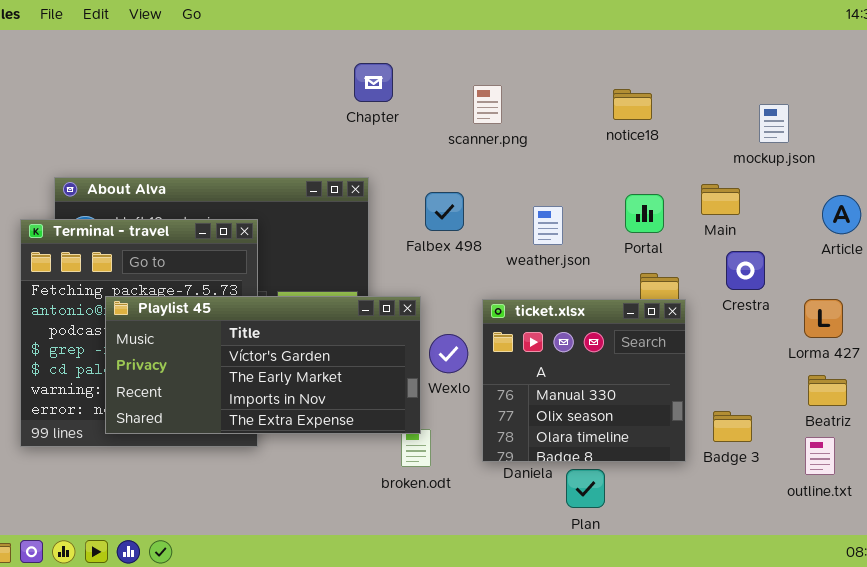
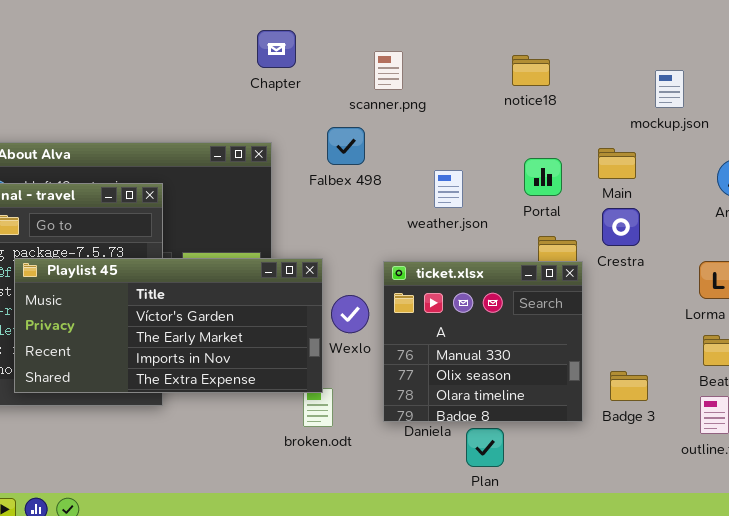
Falbex 498: [425,192,464,231] -> [327,127,365,165], moved
Crestra: [726,251,765,290] -> [602,208,640,246], moved

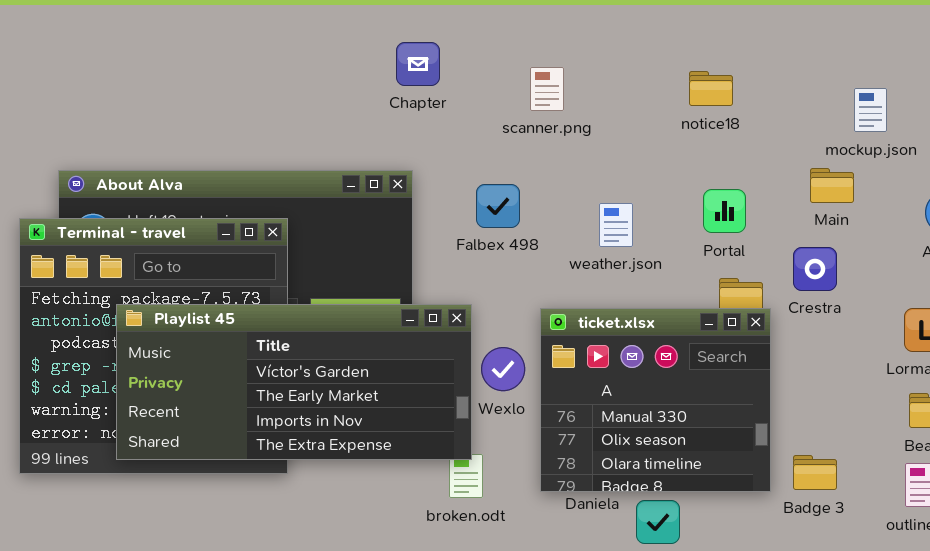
Falbex 498: [327,127,365,165] -> [476,184,520,228], moved
Main: [598,148,636,179] -> [810,168,854,203], moved
Badge 3: [610,371,648,401] -> [793,455,837,490], moved

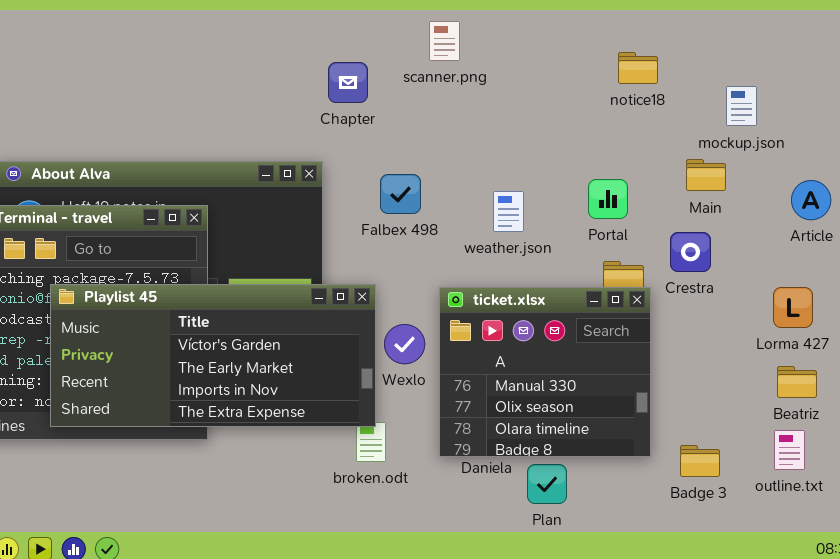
Chapter: [396,42,440,86] -> [328,62,368,103], moved
scanner.png: [530,67,564,111] -> [429,21,460,61], moved
notice18: [689,71,733,106] -> [618,52,658,84], moved
Badge 3: [793,455,837,490] -> [680,445,720,477], moved

